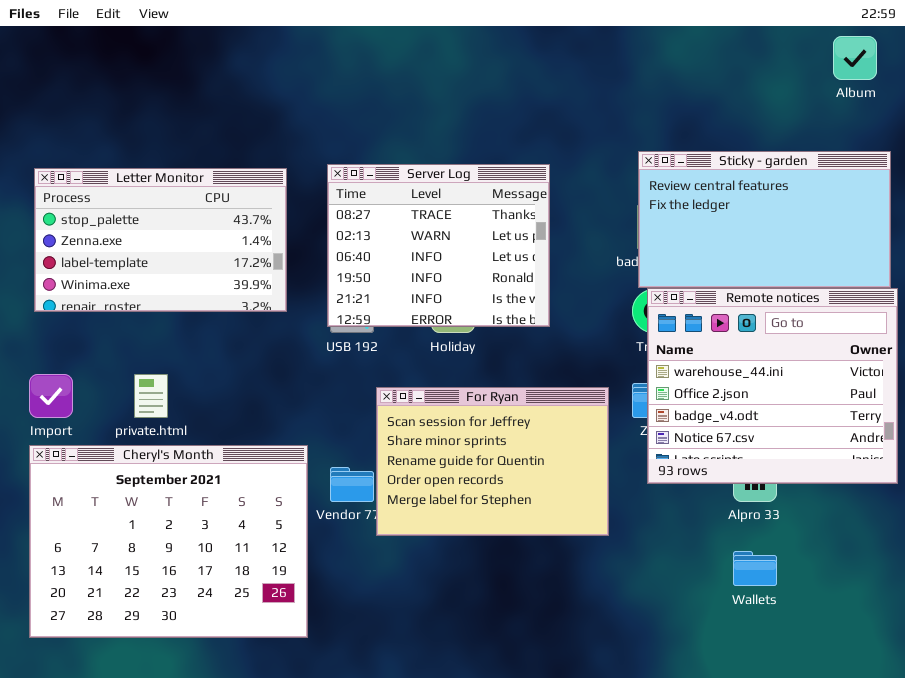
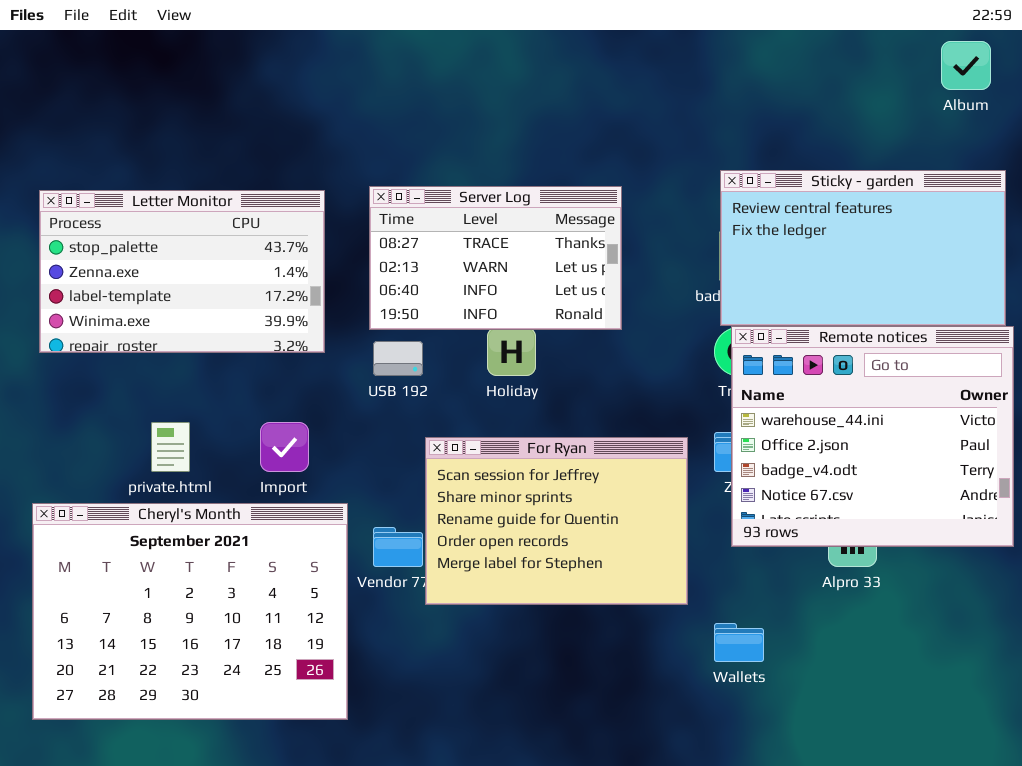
Server Log: [327,164,550,327] -> [369,186,622,330], resized
Import: [29,374,73,418] -> [260,422,309,472], moved
Wallets: [733,551,777,586] -> [714,623,764,662], moved

